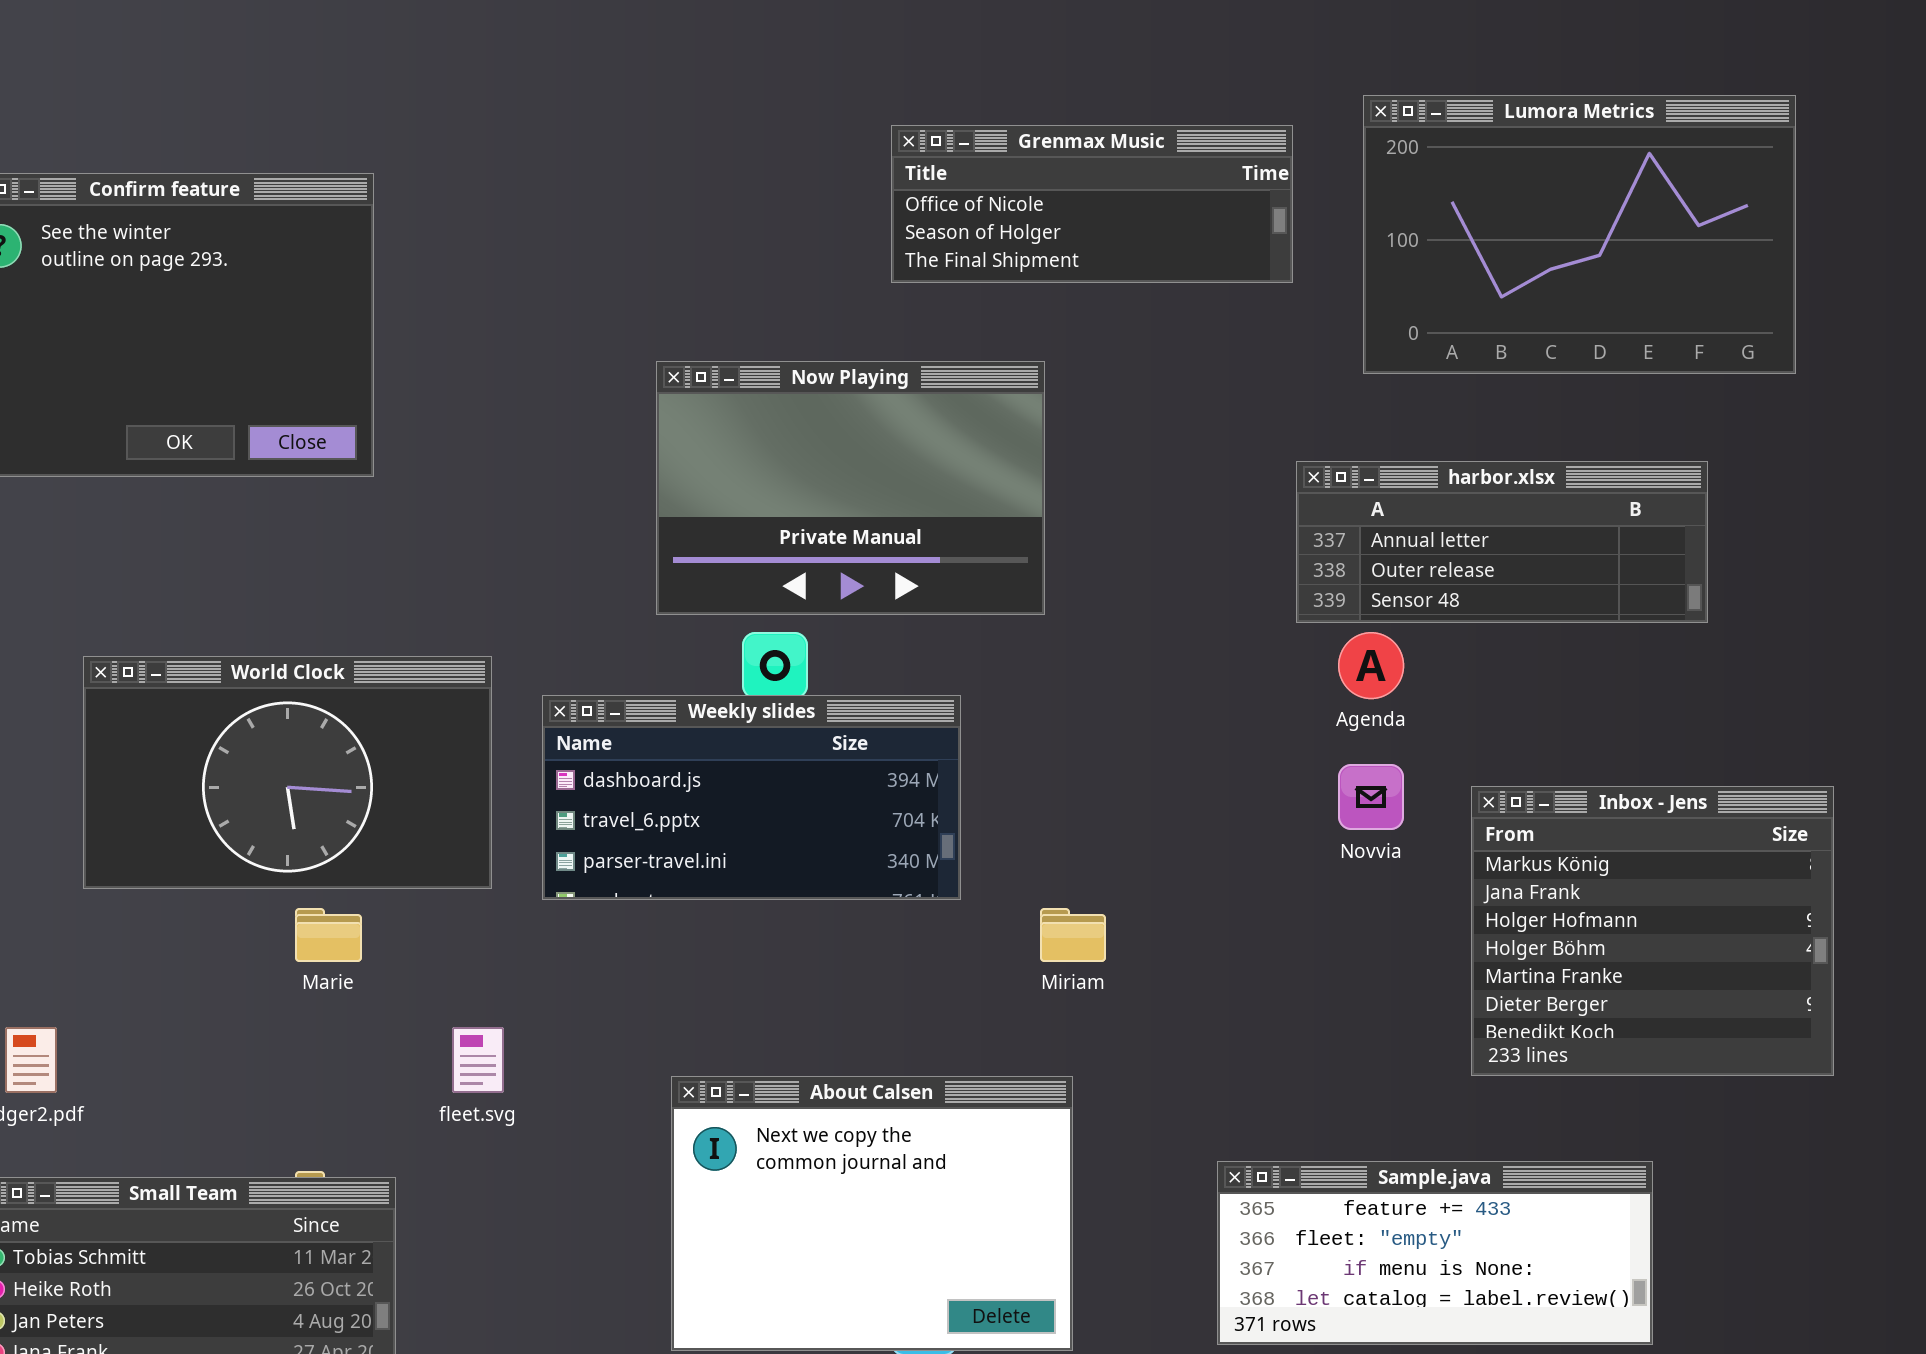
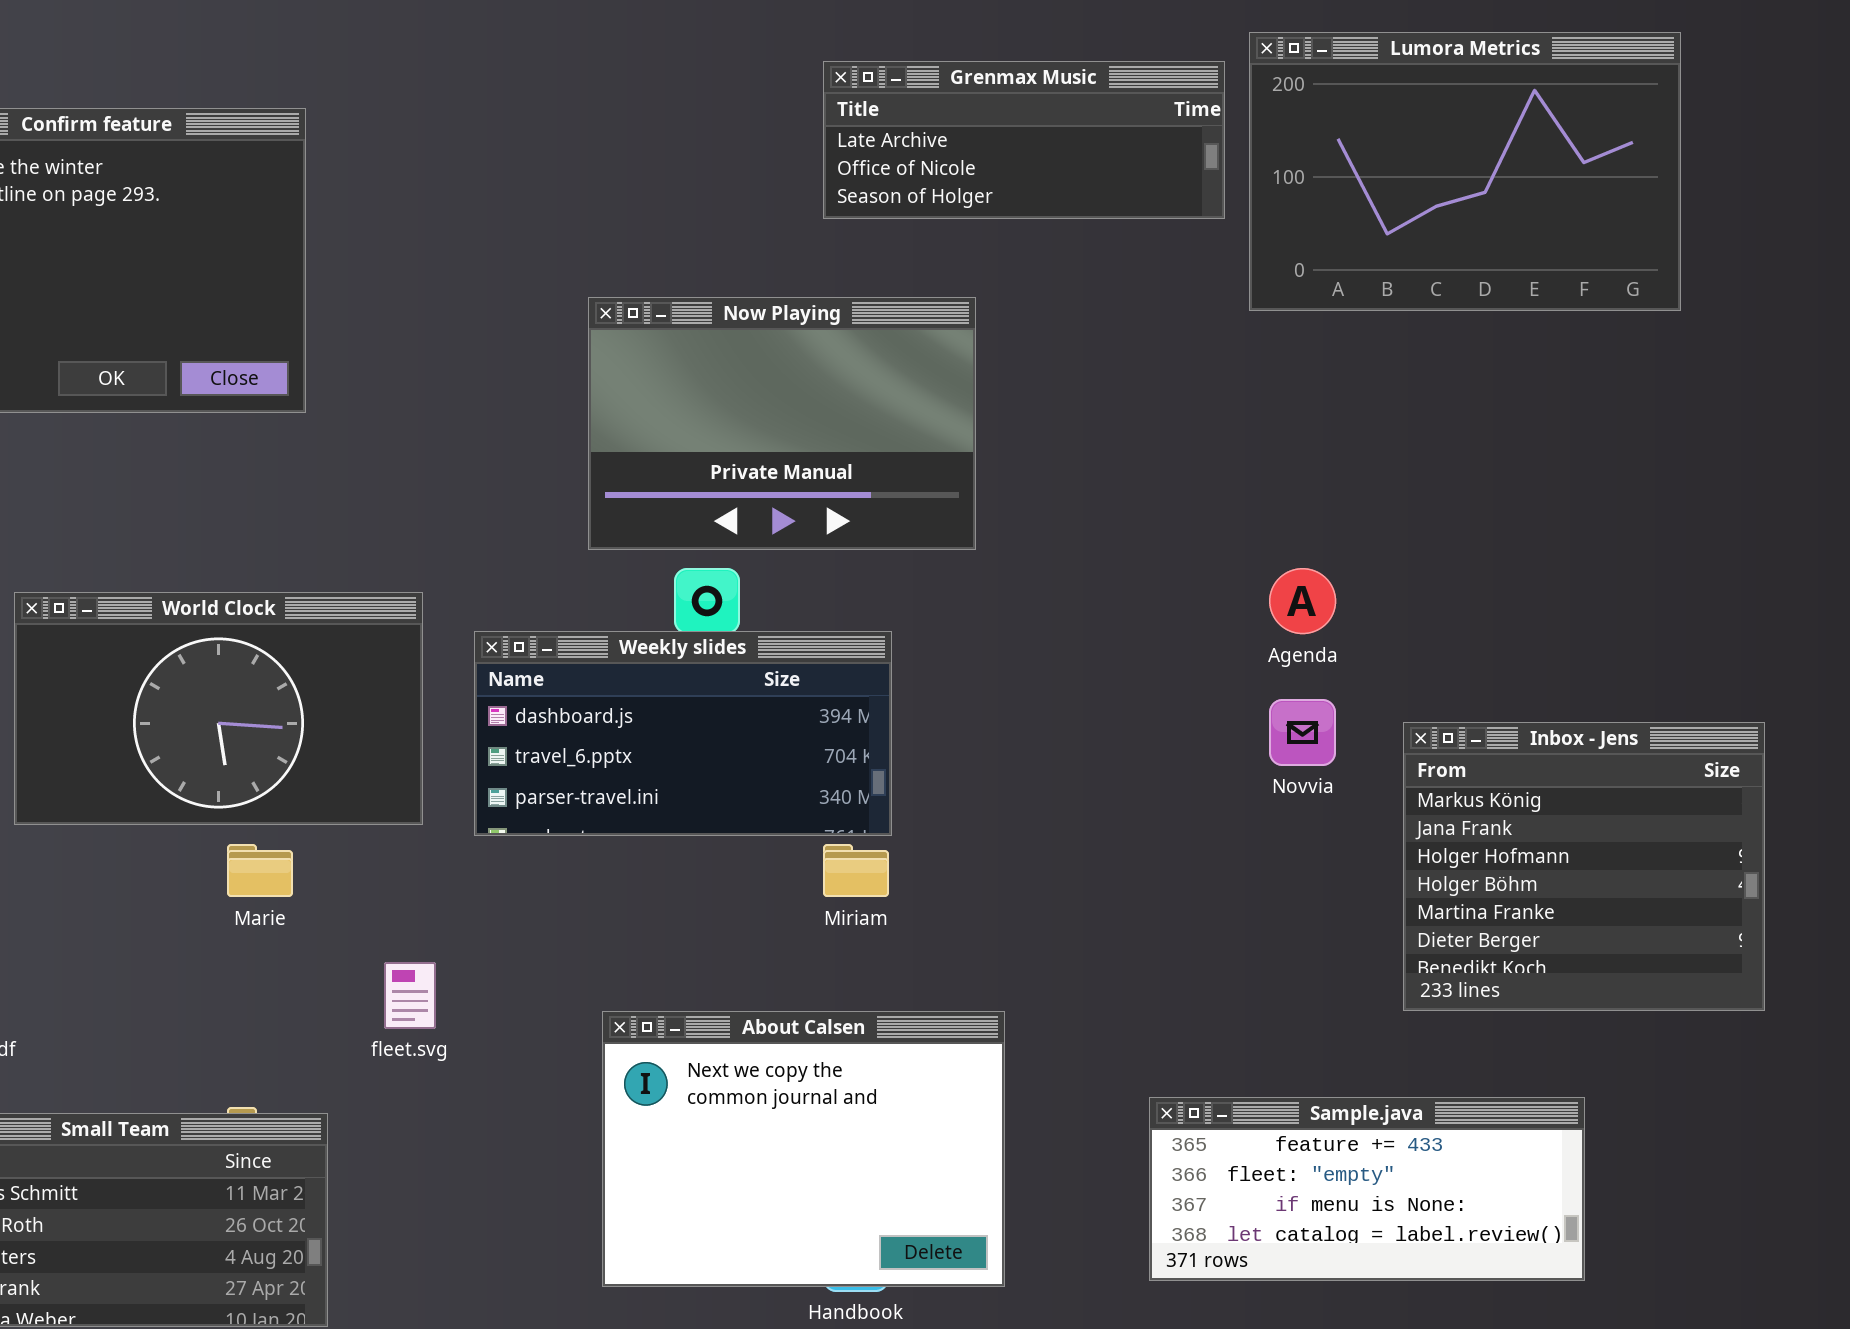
Lumora Metrics: [1363,95,1796,374] -> [1249,32,1681,311], moved
Grenmax Music: [891,125,1293,283] -> [823,61,1225,219], scrolled up 1 row
harbor.xlsx: [1296,461,1708,623] -> none, closed
Miriam: [1040,908,1106,962] -> [823,844,889,897], moved

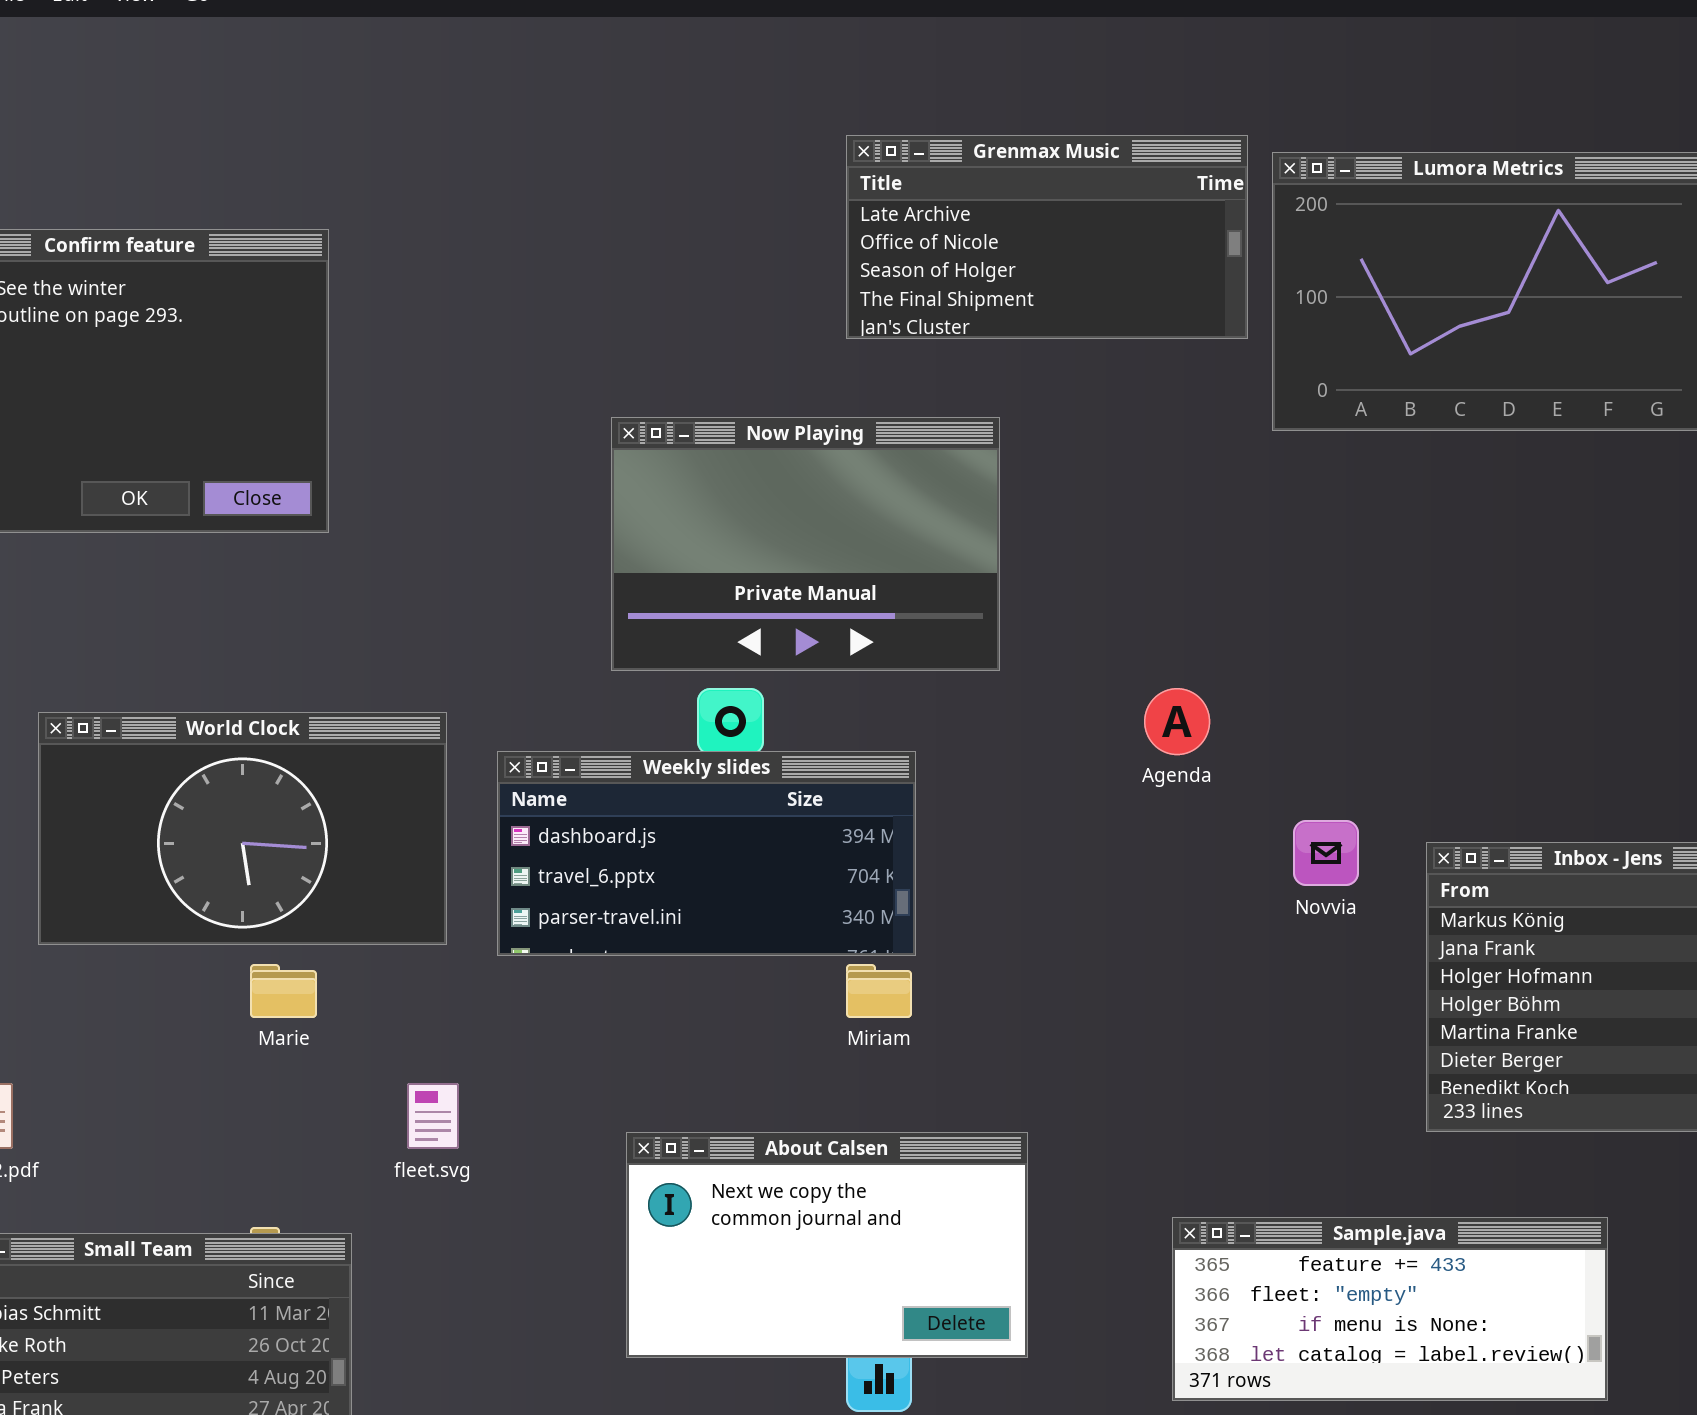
Grenmax Music: [823,61,1225,219] -> [846,135,1248,339], resized
Agenda: [1269,568,1336,634] -> [1144,688,1210,755], moved
About Calsen: [602,1011,1005,1287] -> [626,1132,1028,1358], resized

